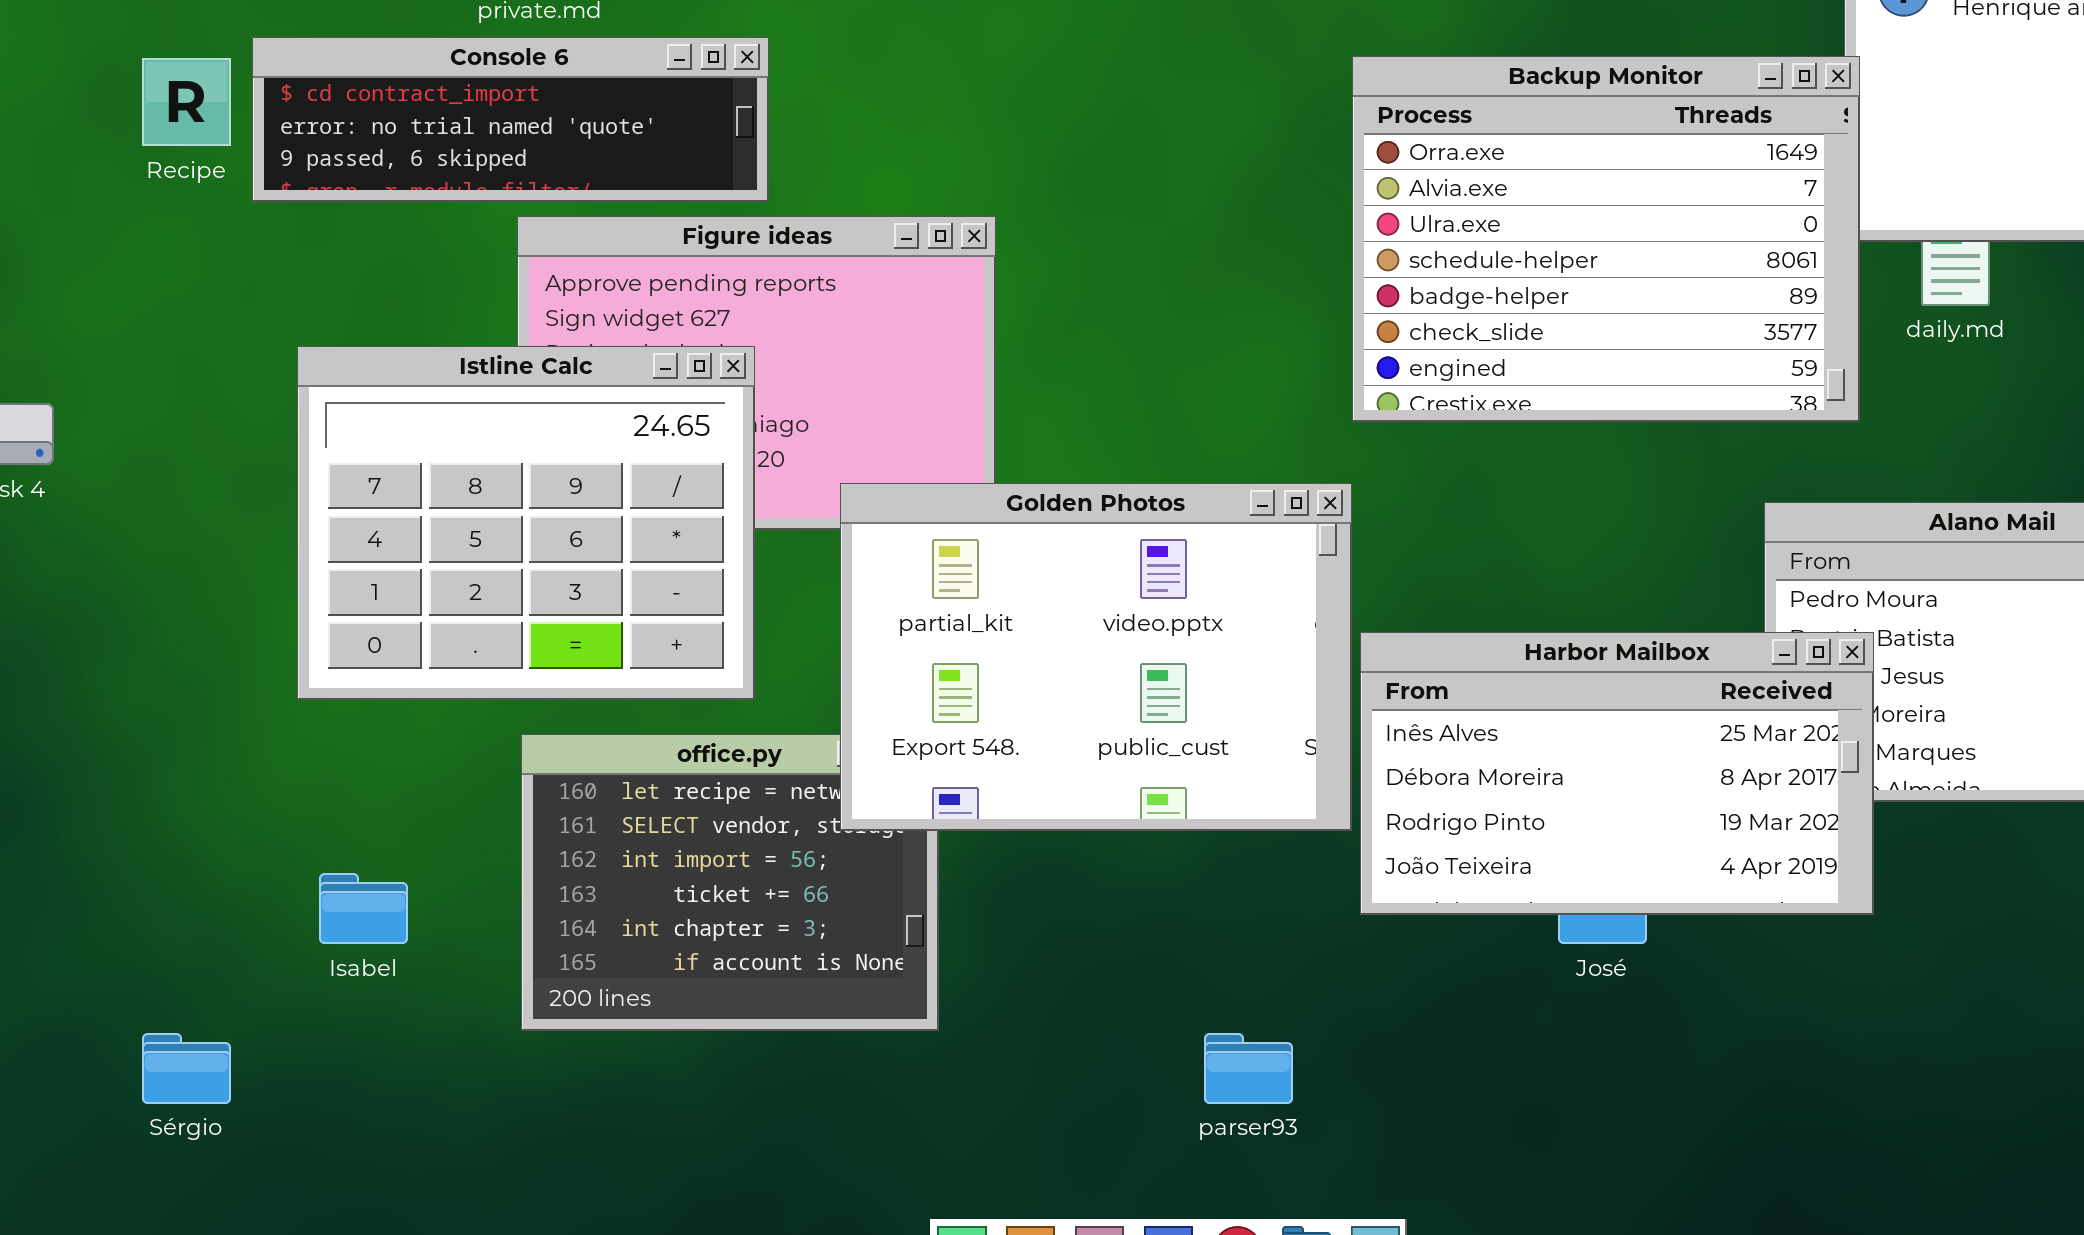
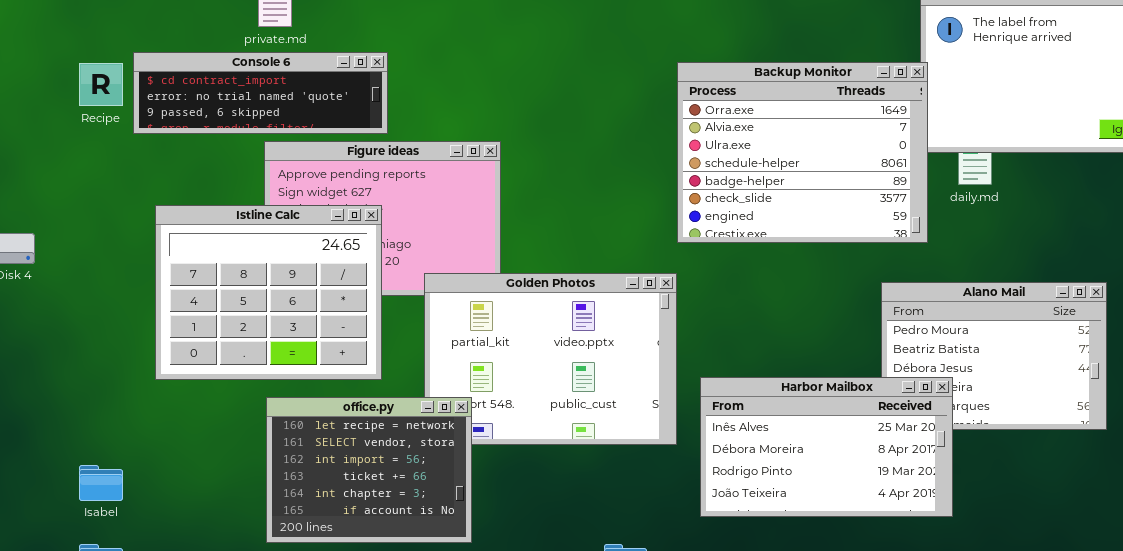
Harbor Mailbox: [1360,632,1874,915] -> [700,377,953,517], moved
office.py: [521,734,939,1031] -> [266,397,472,543], raised
Isabel: [319,873,408,944] -> [79,465,123,501], moved

